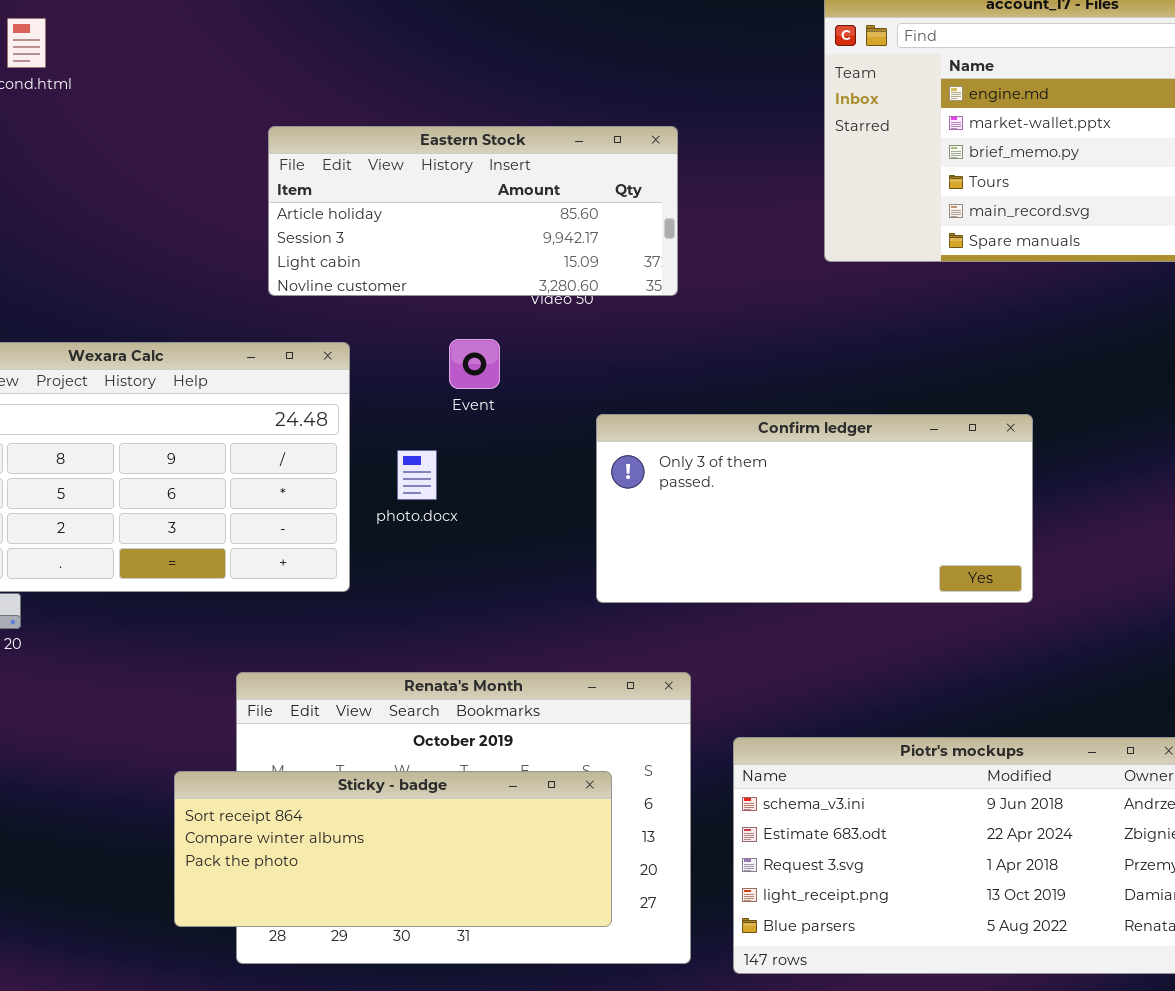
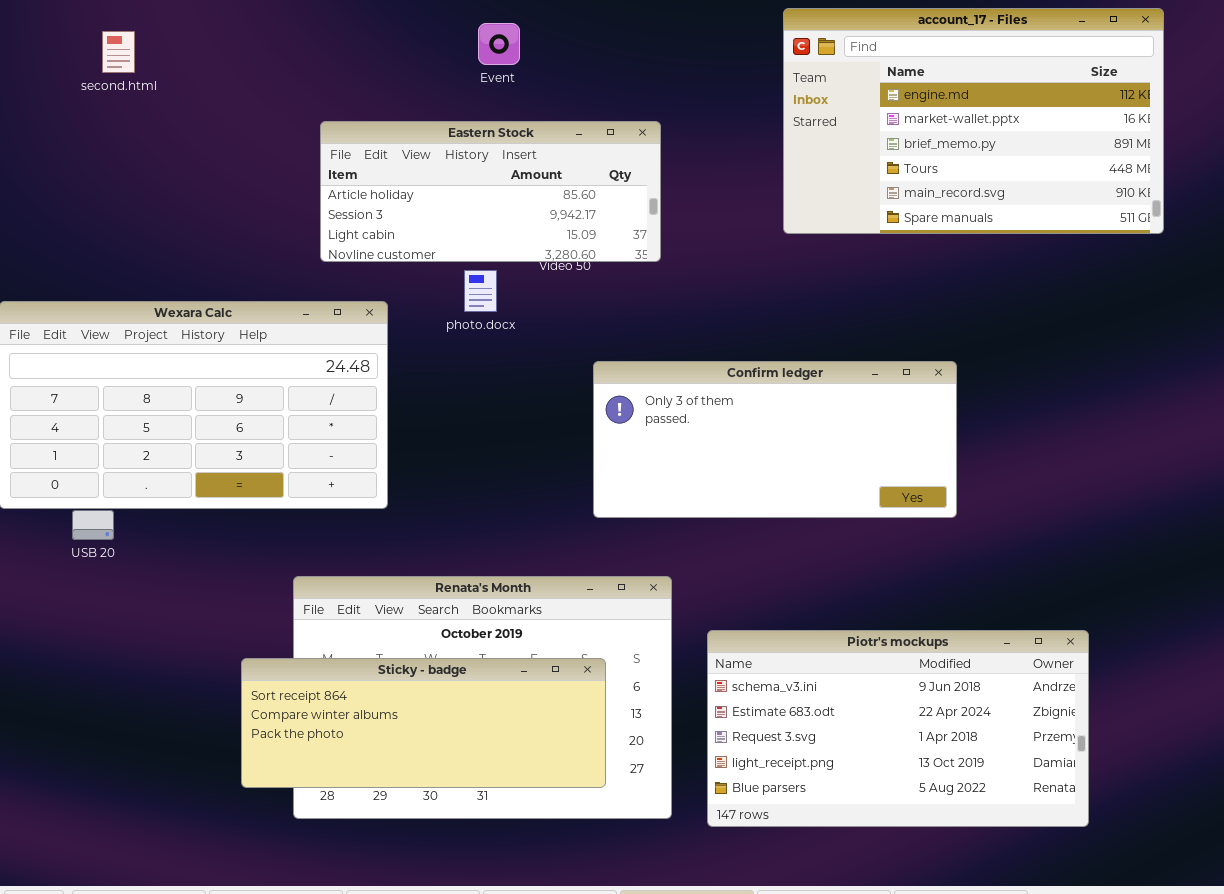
Event: [449,339,500,389] -> [478,23,520,65], moved
photo.docx: [397,450,437,500] -> [464,270,497,312], moved

